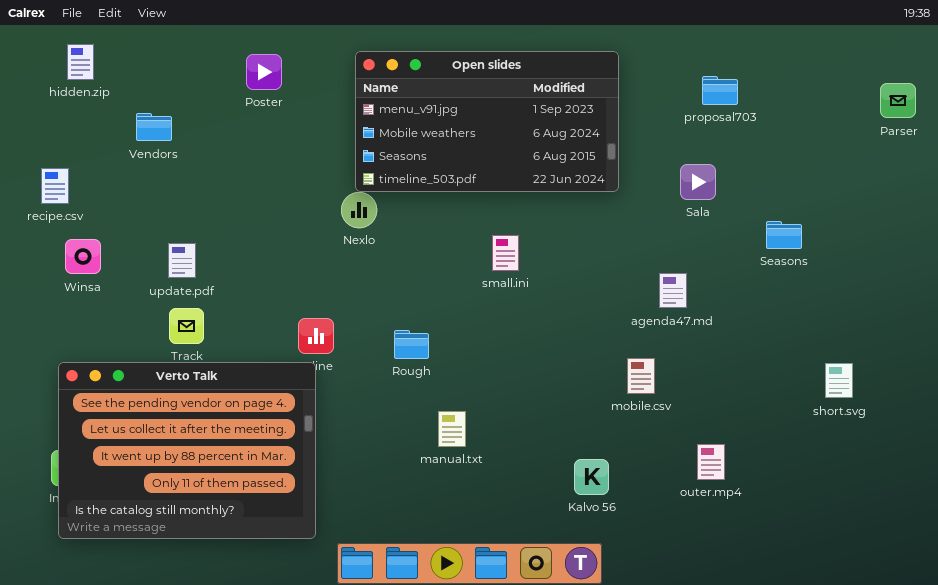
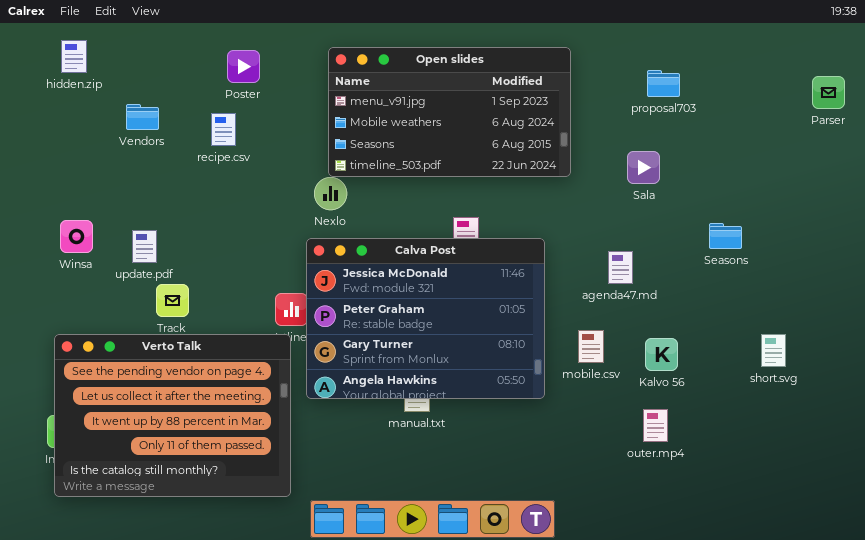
recipe.csv: [41,168,69,204] -> [211,113,236,146], moved
Seasons: [766,221,802,249] -> [709,223,742,249], moved
update.pdf: [168,243,196,278] -> [132,230,157,263], moved
Calva Post: none -> [306,238,545,399], opened
Kalvo 56: [574,459,609,495] -> [645,338,678,371], moved

